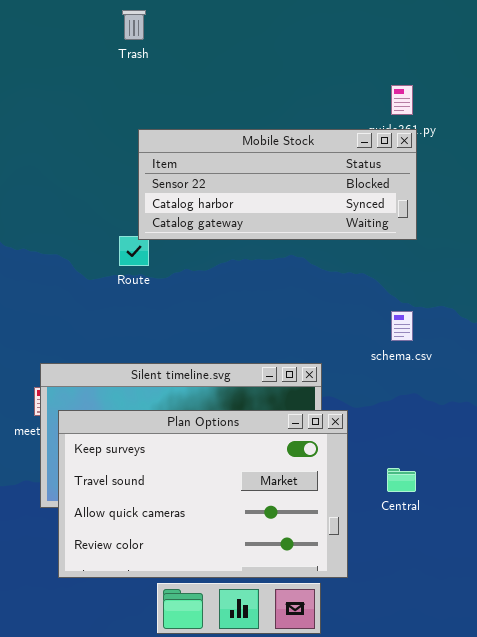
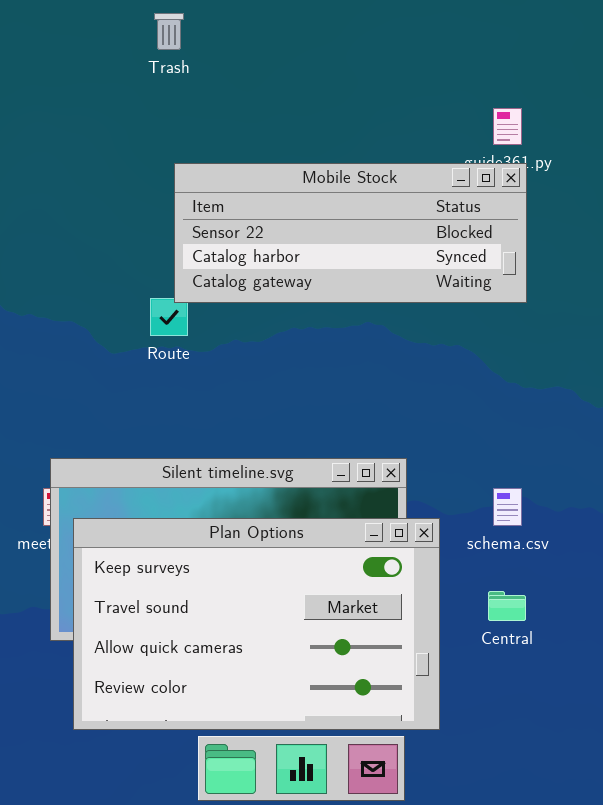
schema.csv: [391,311,413,341] -> [493,488,522,526], moved

